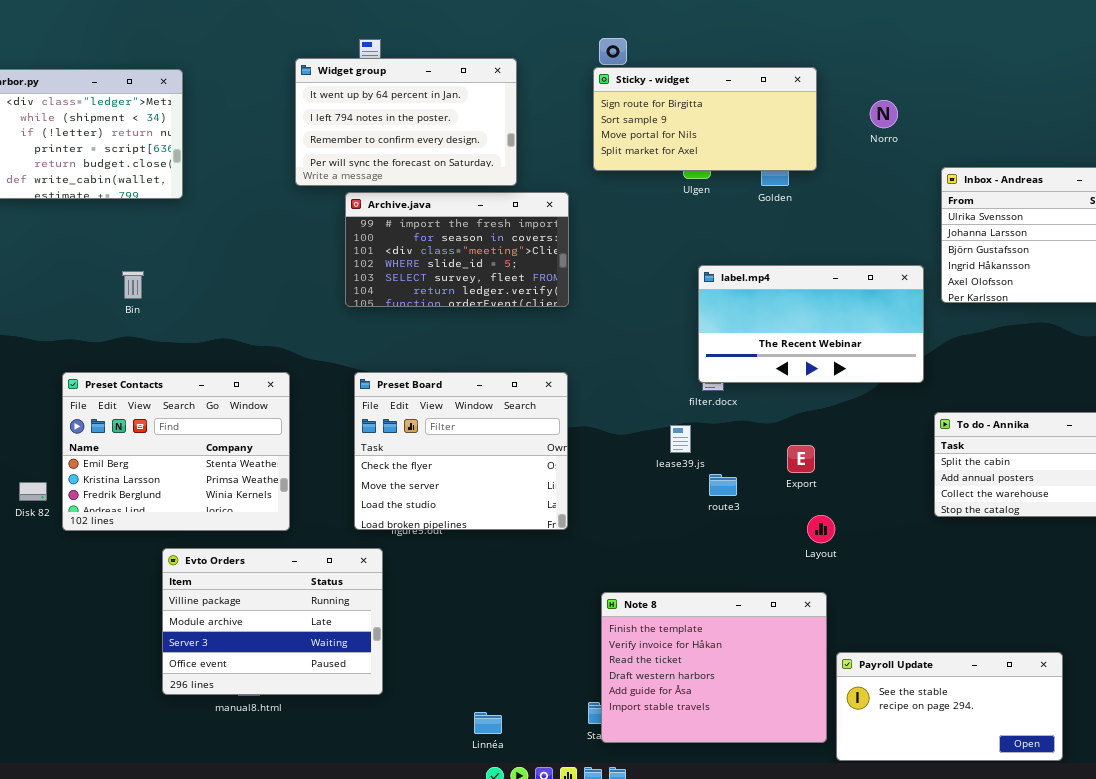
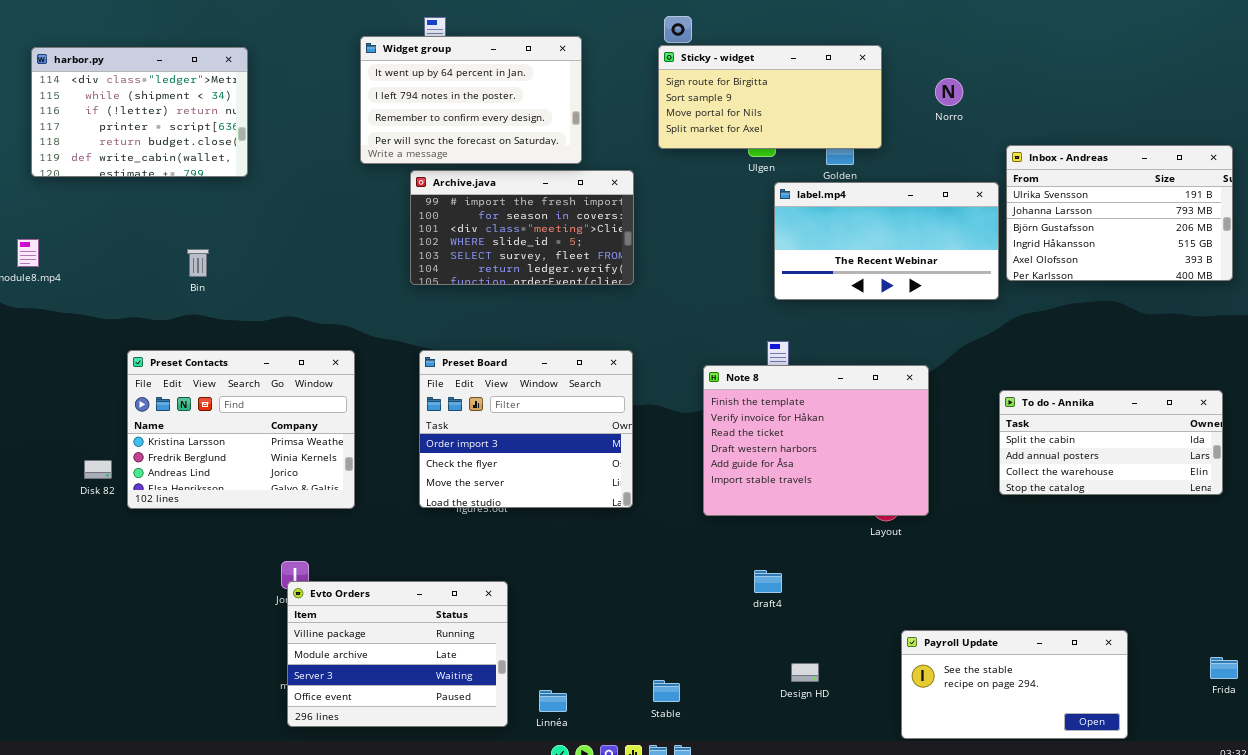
label.mp4: [698,265,924,383] -> [774,182,999,300], moved
Preset Contacts: [62,372,290,531] -> [127,350,355,509], scrolled down 1 row
Preset Board: [354,372,568,530] -> [419,350,633,508], scrolled up 1 row
Evto Orders: [162,548,383,695] -> [287,581,508,727], moved
Note 8: [601,592,827,743] -> [703,365,929,516], moved

